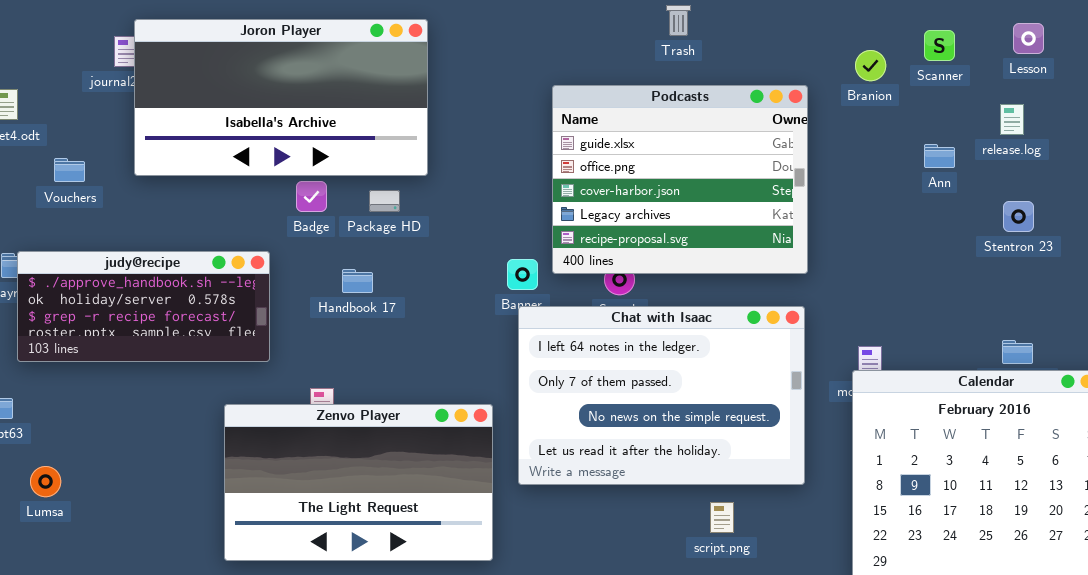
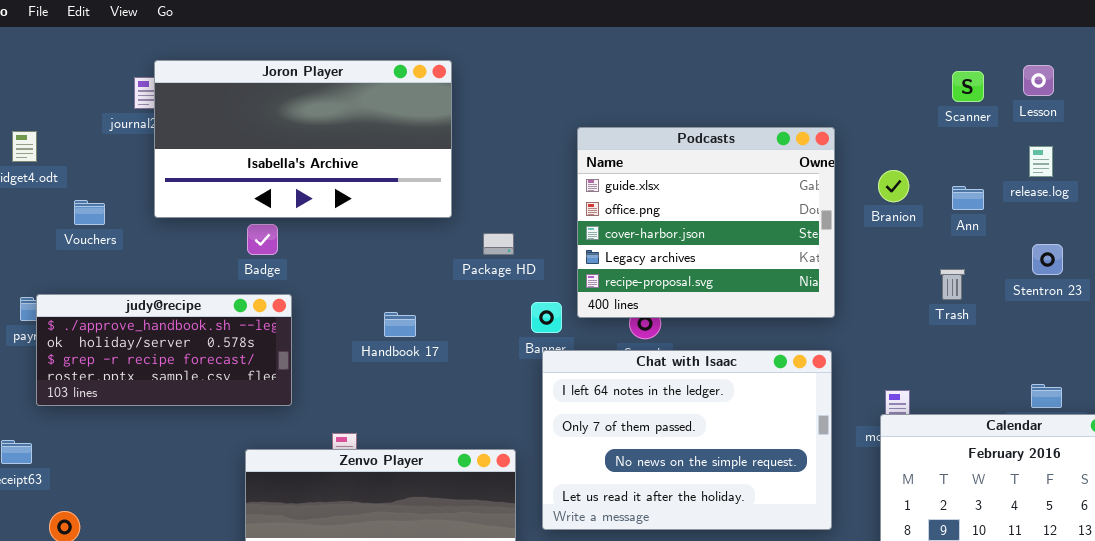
Trash: [666,5,691,36] -> [940,269,965,300], moved
Lesson: [1013,23,1044,54] -> [1023,65,1054,96], moved
Branion: [855,50,886,81] -> [878,170,909,202], moved
Badge: [296,181,327,212] -> [247,224,278,255], moved
Package HD: [369,190,400,212] -> [483,233,514,255], moved
Handbook 17: [342,269,373,293] -> [384,312,416,337], moved

